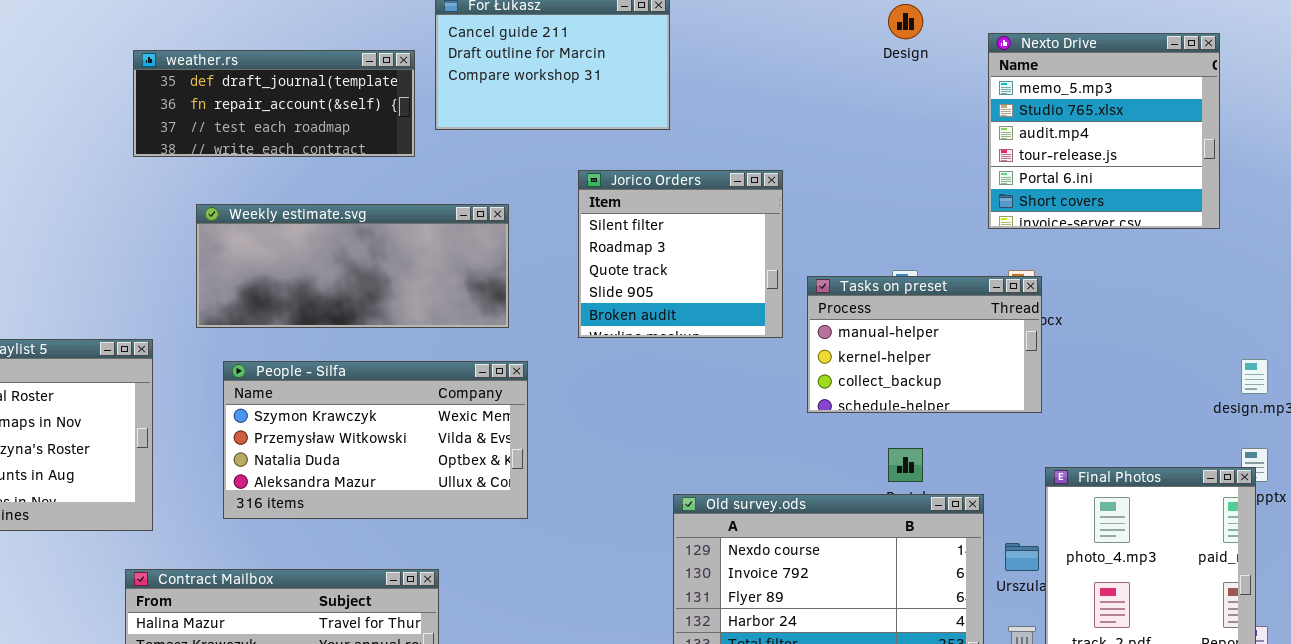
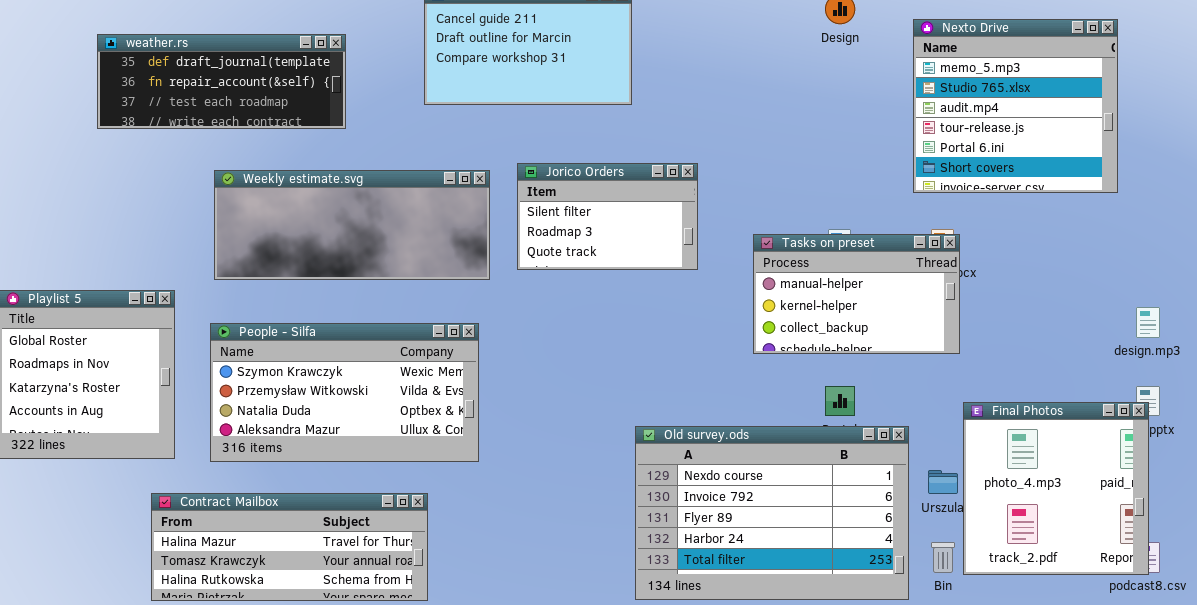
weather.rs: [133,50,415,157] -> [97,34,346,129], moved
Jorico Orders: [578,170,783,338] -> [517,163,698,270], moved, resized
People - Silfa: [223,361,528,519] -> [210,323,479,462], moved

